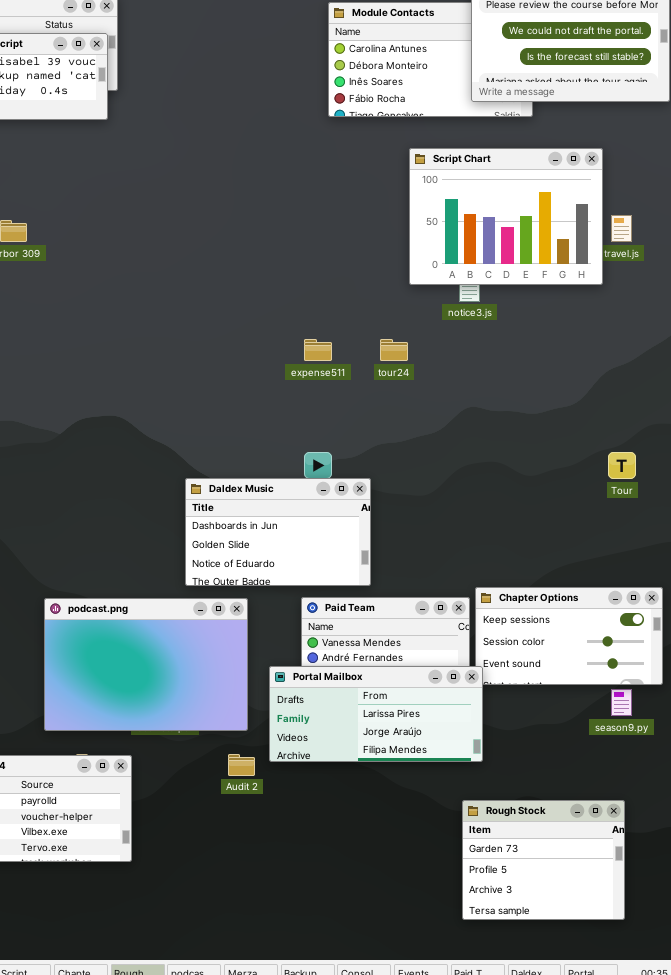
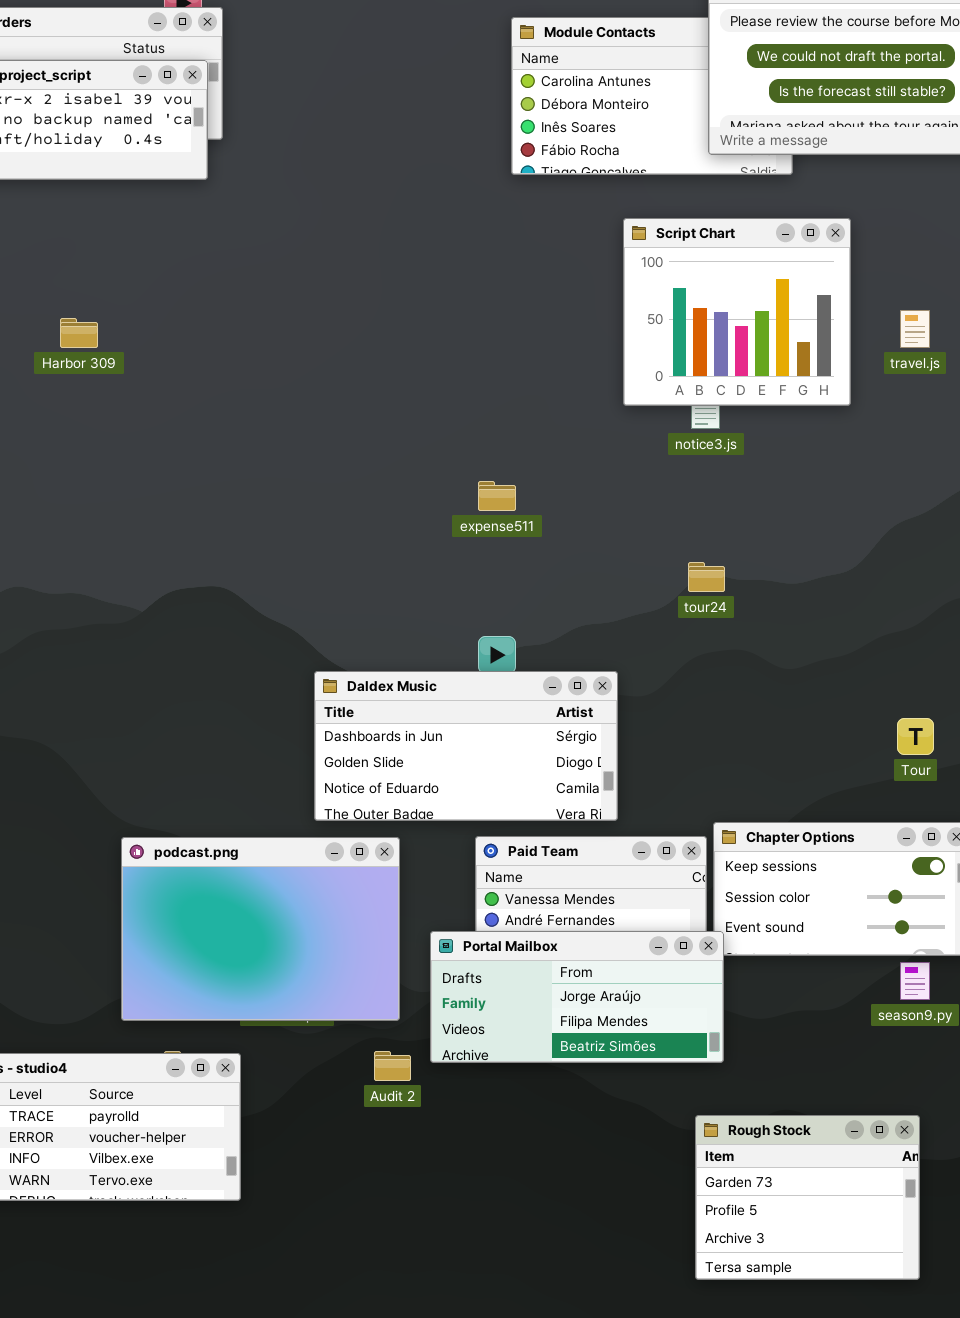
Script Chart: [409,148,603,285] -> [623,218,851,406], resized
tour24: [380,339,408,361] -> [688,562,725,592], moved
Tour: [608,452,636,479] -> [897,718,934,755], moved
Daldex Music: [185,478,371,586] -> [314,671,618,821], resized
Portal Mailbox: [269,666,483,762] -> [430,931,724,1063], scrolled down 1 row

